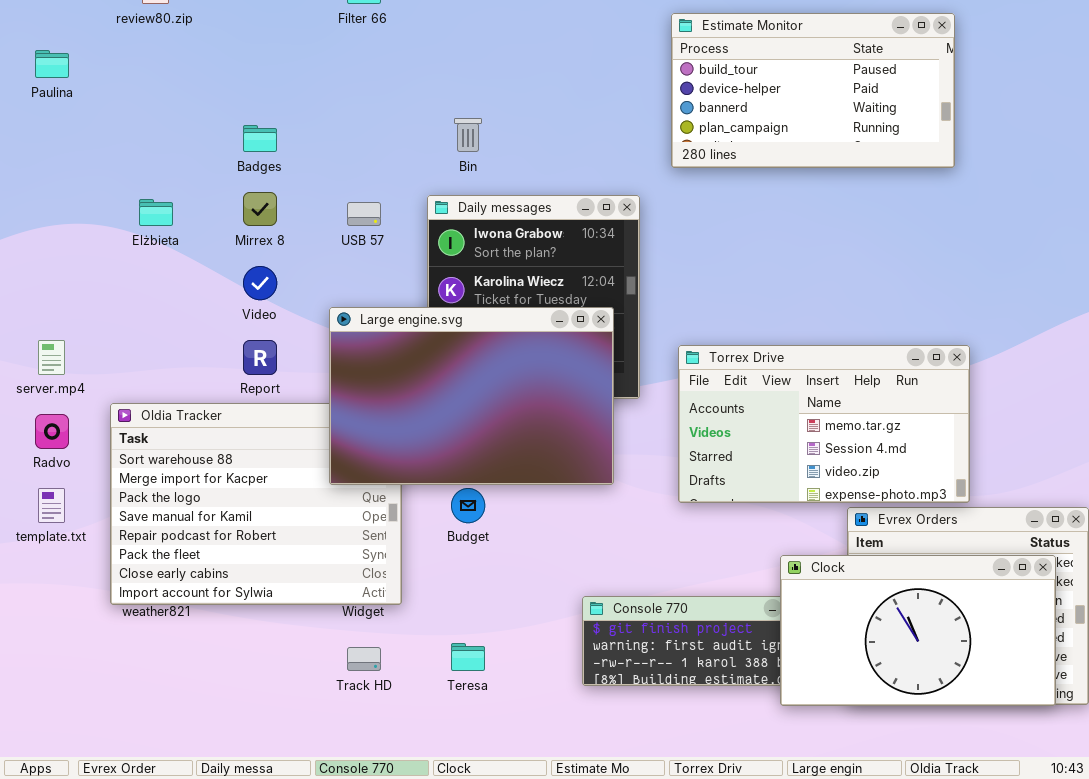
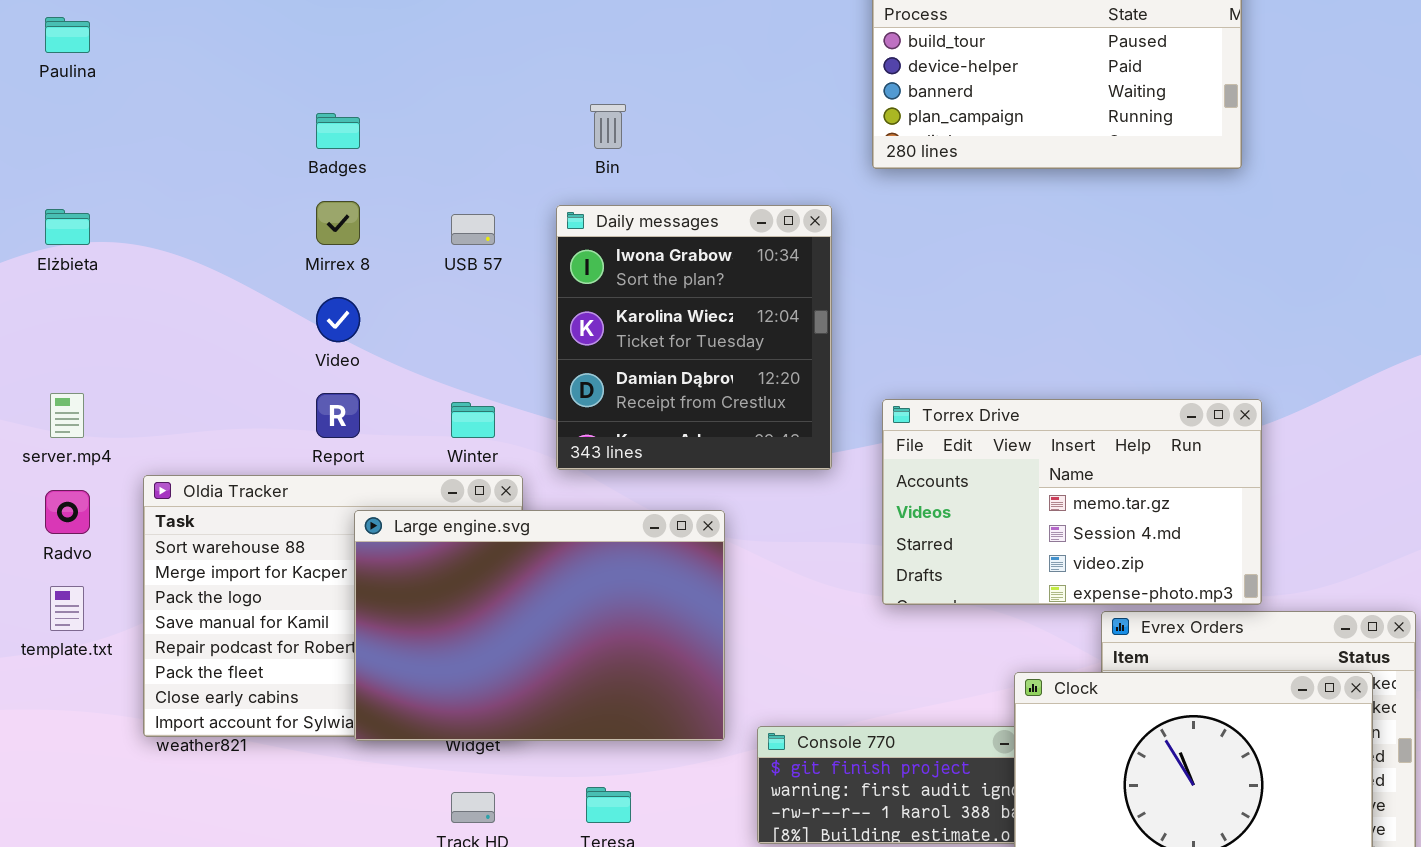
Elżbieta: [139,199,173,226] -> [45,209,90,245], moved
Large engine.svg: [329,307,614,485] -> [354,510,725,741], moved

